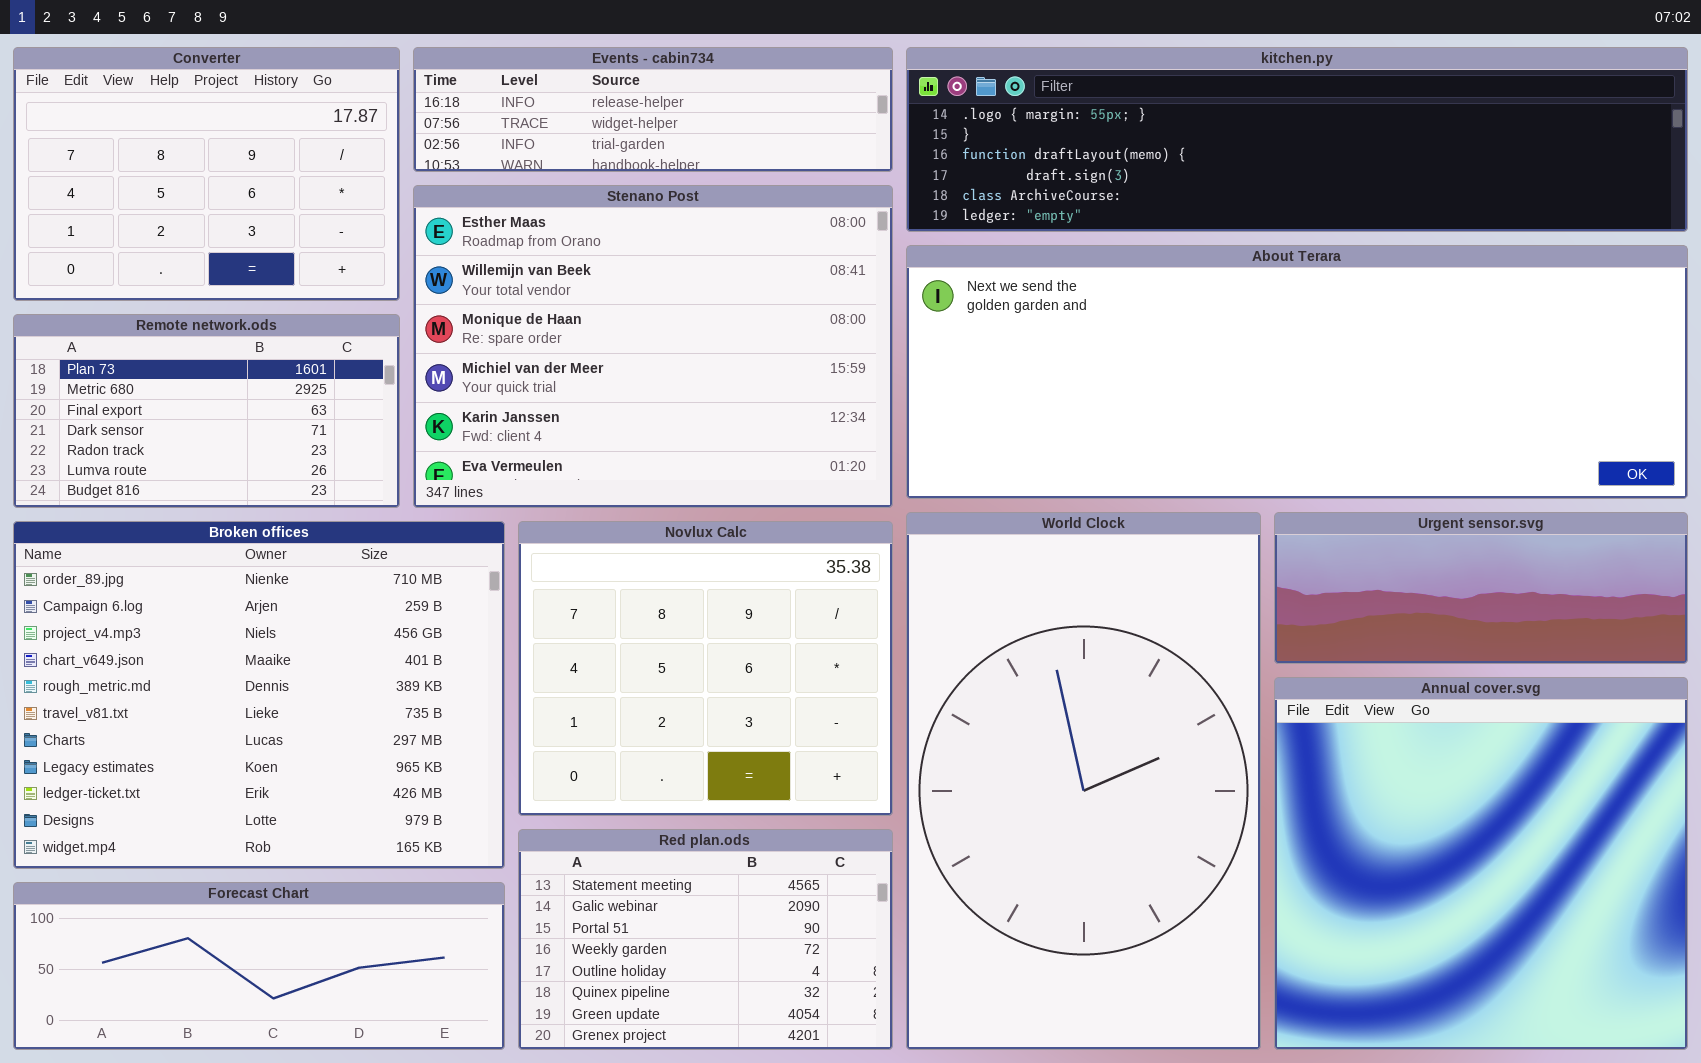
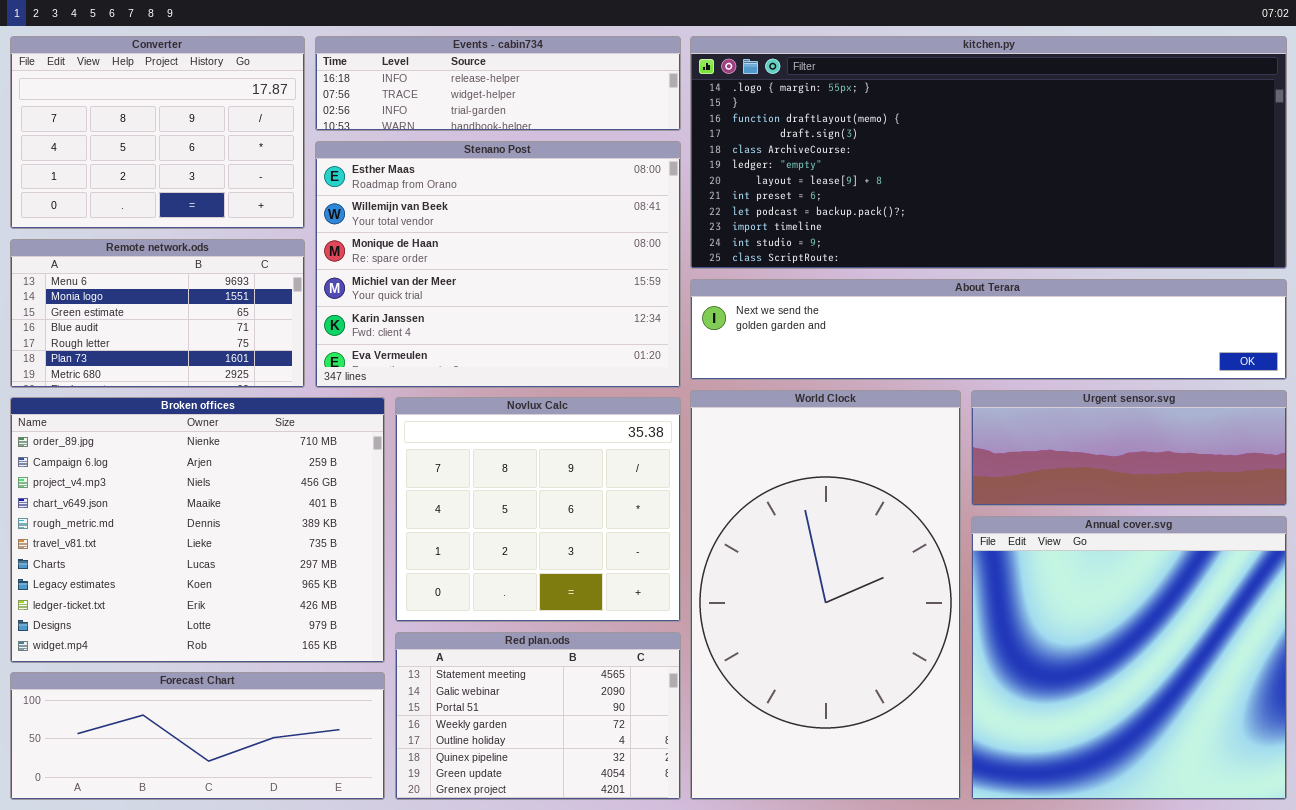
kitchen.py: [906,47,1688,232] -> [690,36,1287,269], resized
About Terara: [906,245,1688,499] -> [690,279,1287,380], resized
Remote network.ods: [13,314,400,508] -> [10,239,305,388], scrolled up 5 rows

